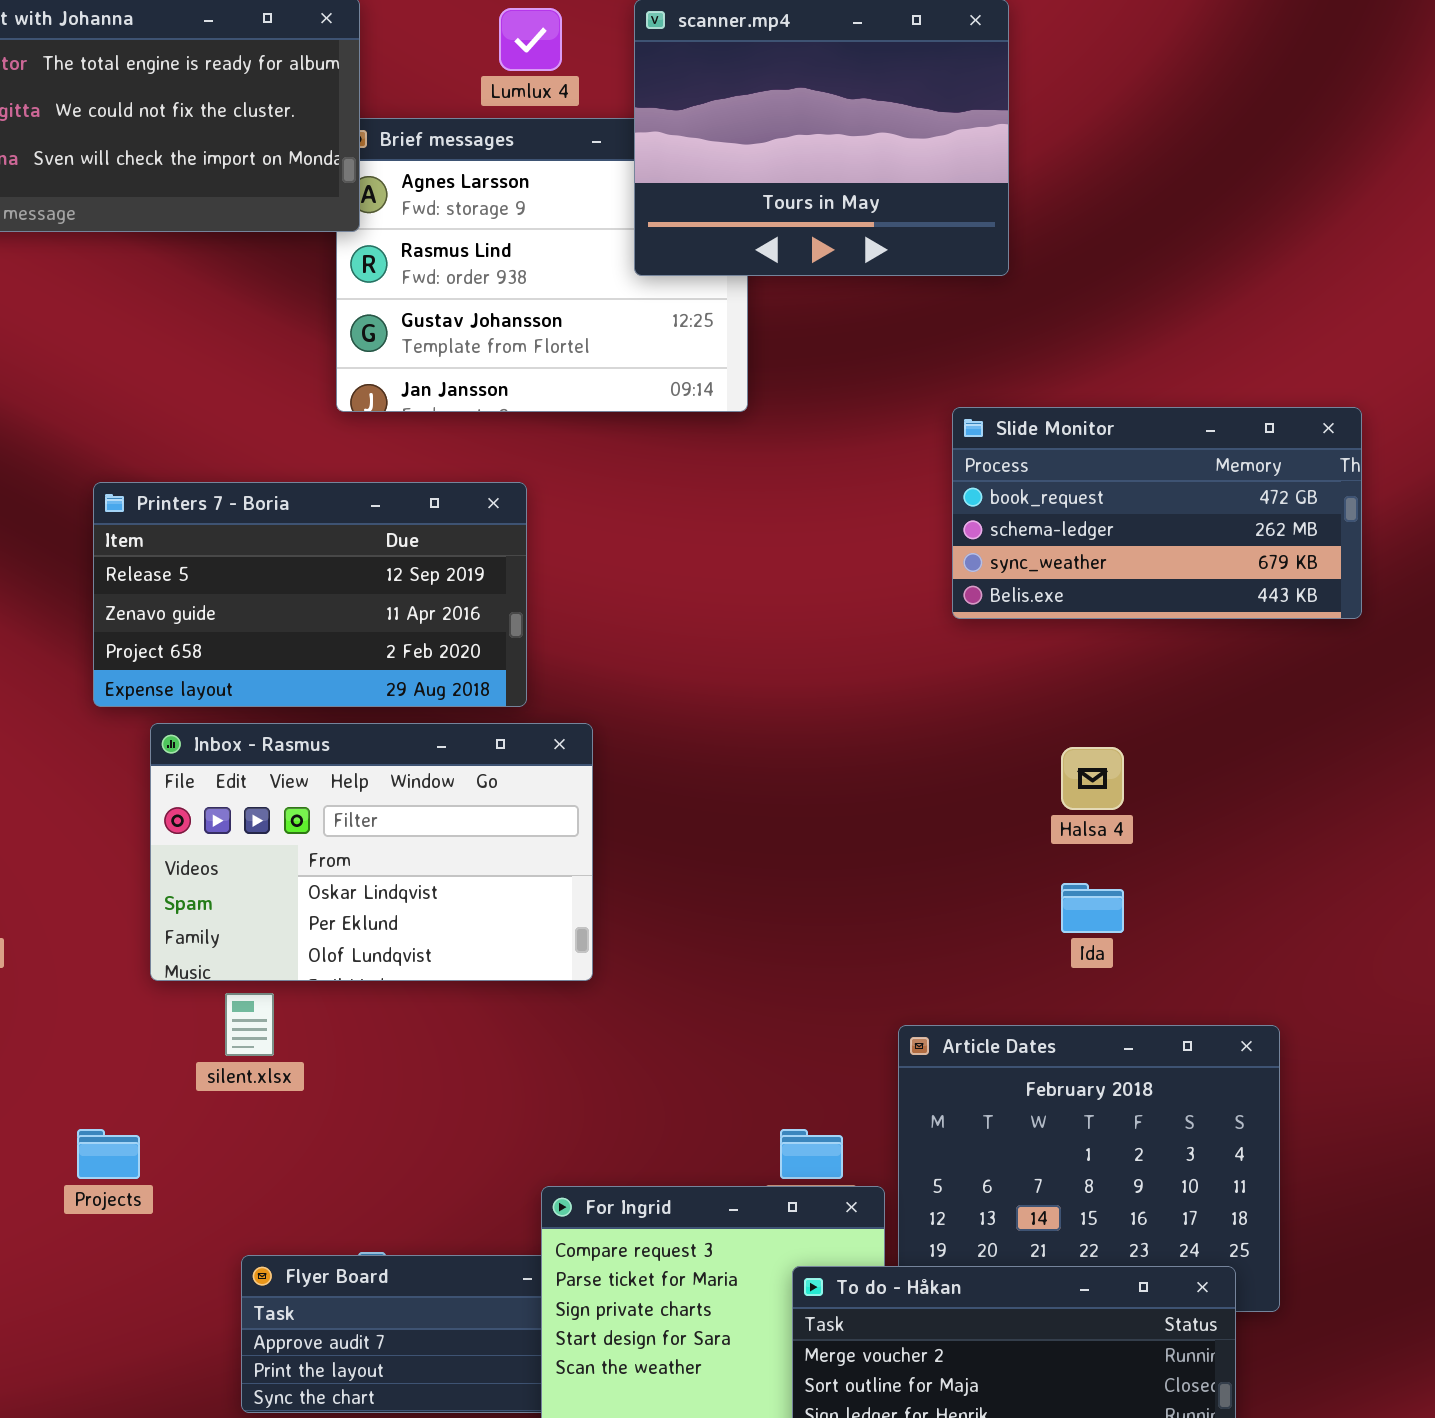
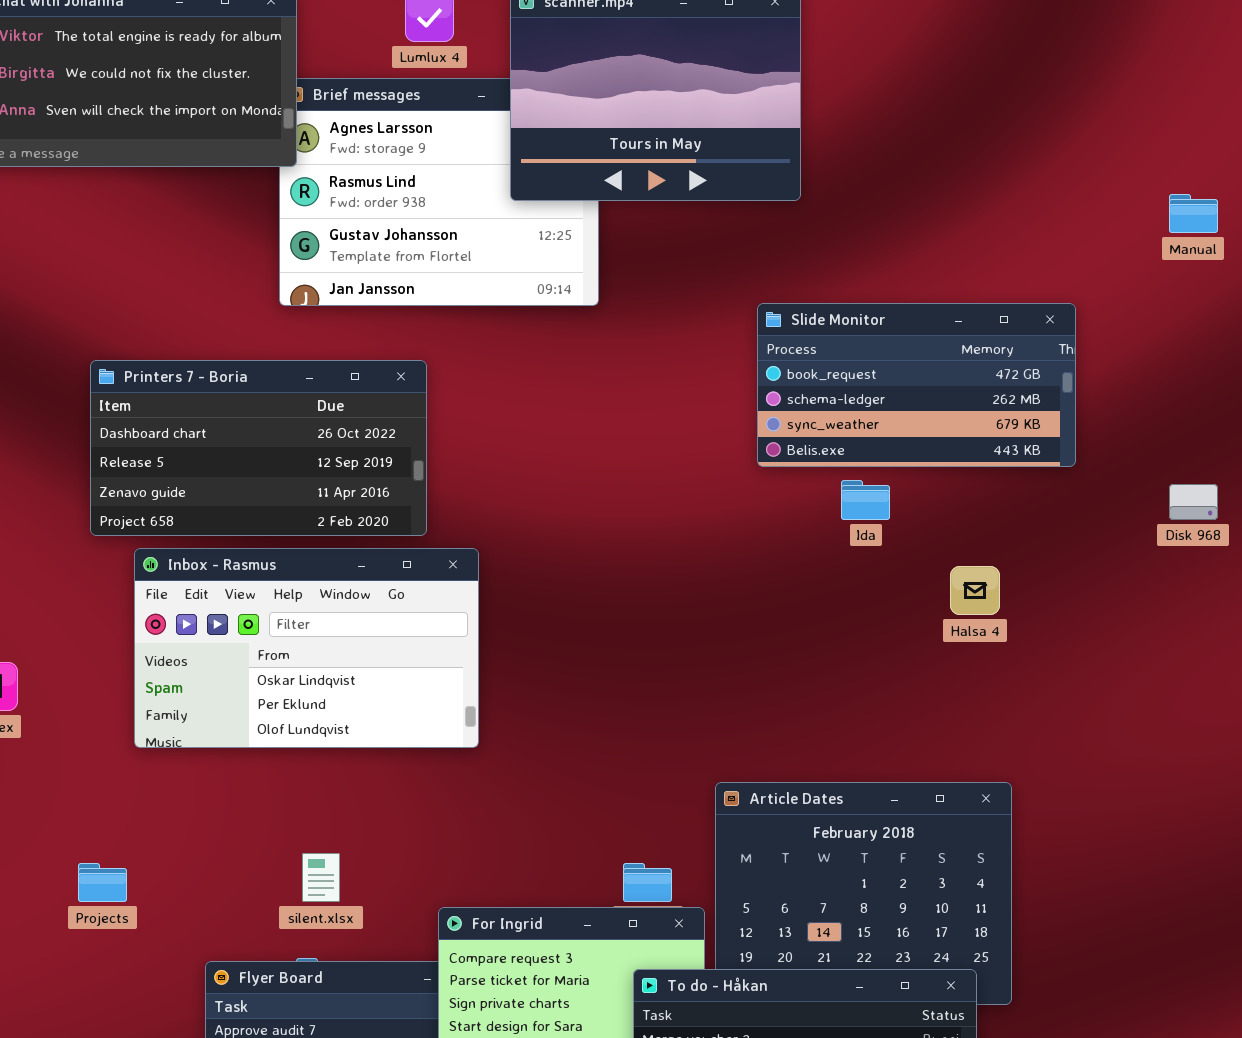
Printers 7 - Boria: [93,482,527,707] -> [90,360,427,536], scrolled up 1 row
Halsa 4: [1061,747,1124,810] -> [950,566,1000,615], moved
Ida: [1061,883,1124,933] -> [841,480,890,520], moved
silent.xlsx: [225,993,274,1056] -> [302,853,340,902], moved

